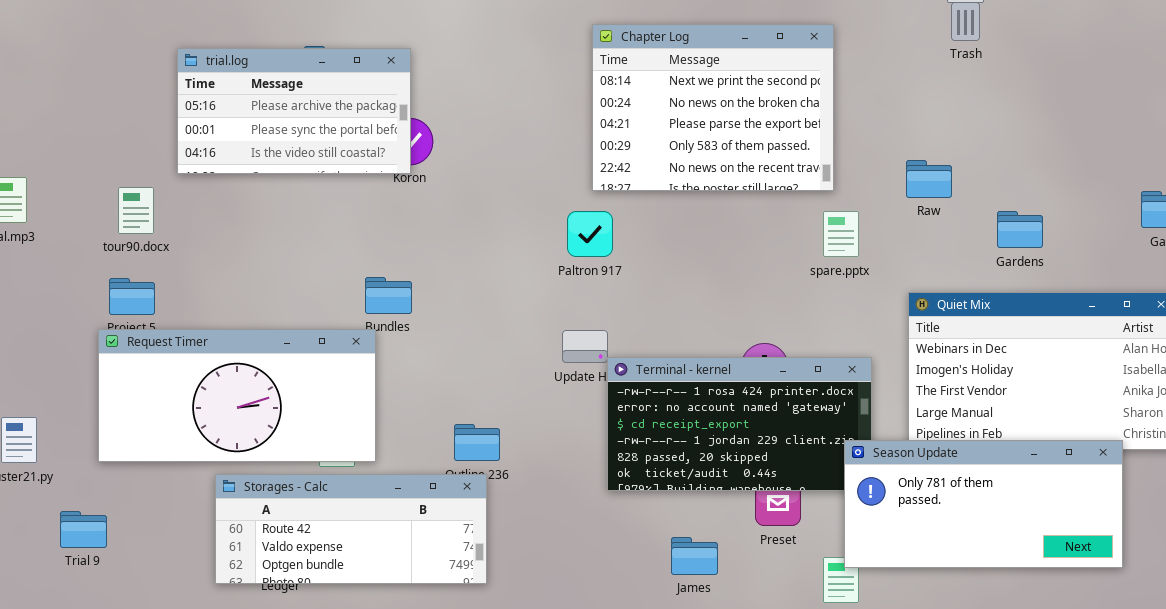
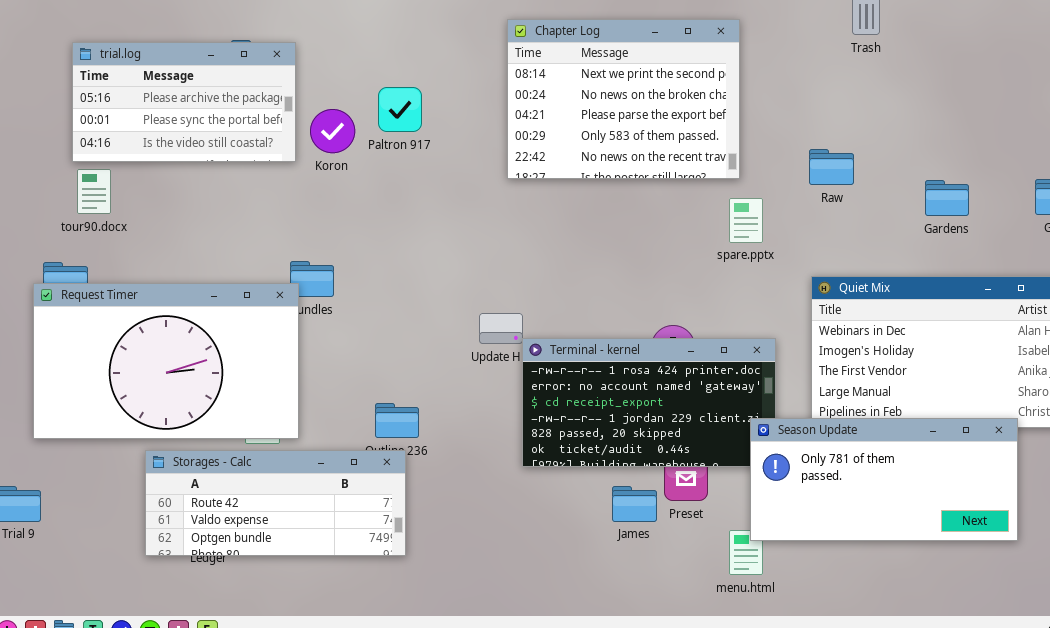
trial.log: [177,48,411,174] -> [72,42,296,162], moved
tour90.docx: [118,187,154,234] -> [77,169,111,214], moved
Paltron 917: [567,211,613,257] -> [378,87,422,132], moved
Gardens: [997,211,1043,248] -> [925,180,969,216], moved
Request Timer: [98,329,376,462] -> [33,283,299,439], resized
James: [671,537,718,575] -> [612,486,657,522], moved

